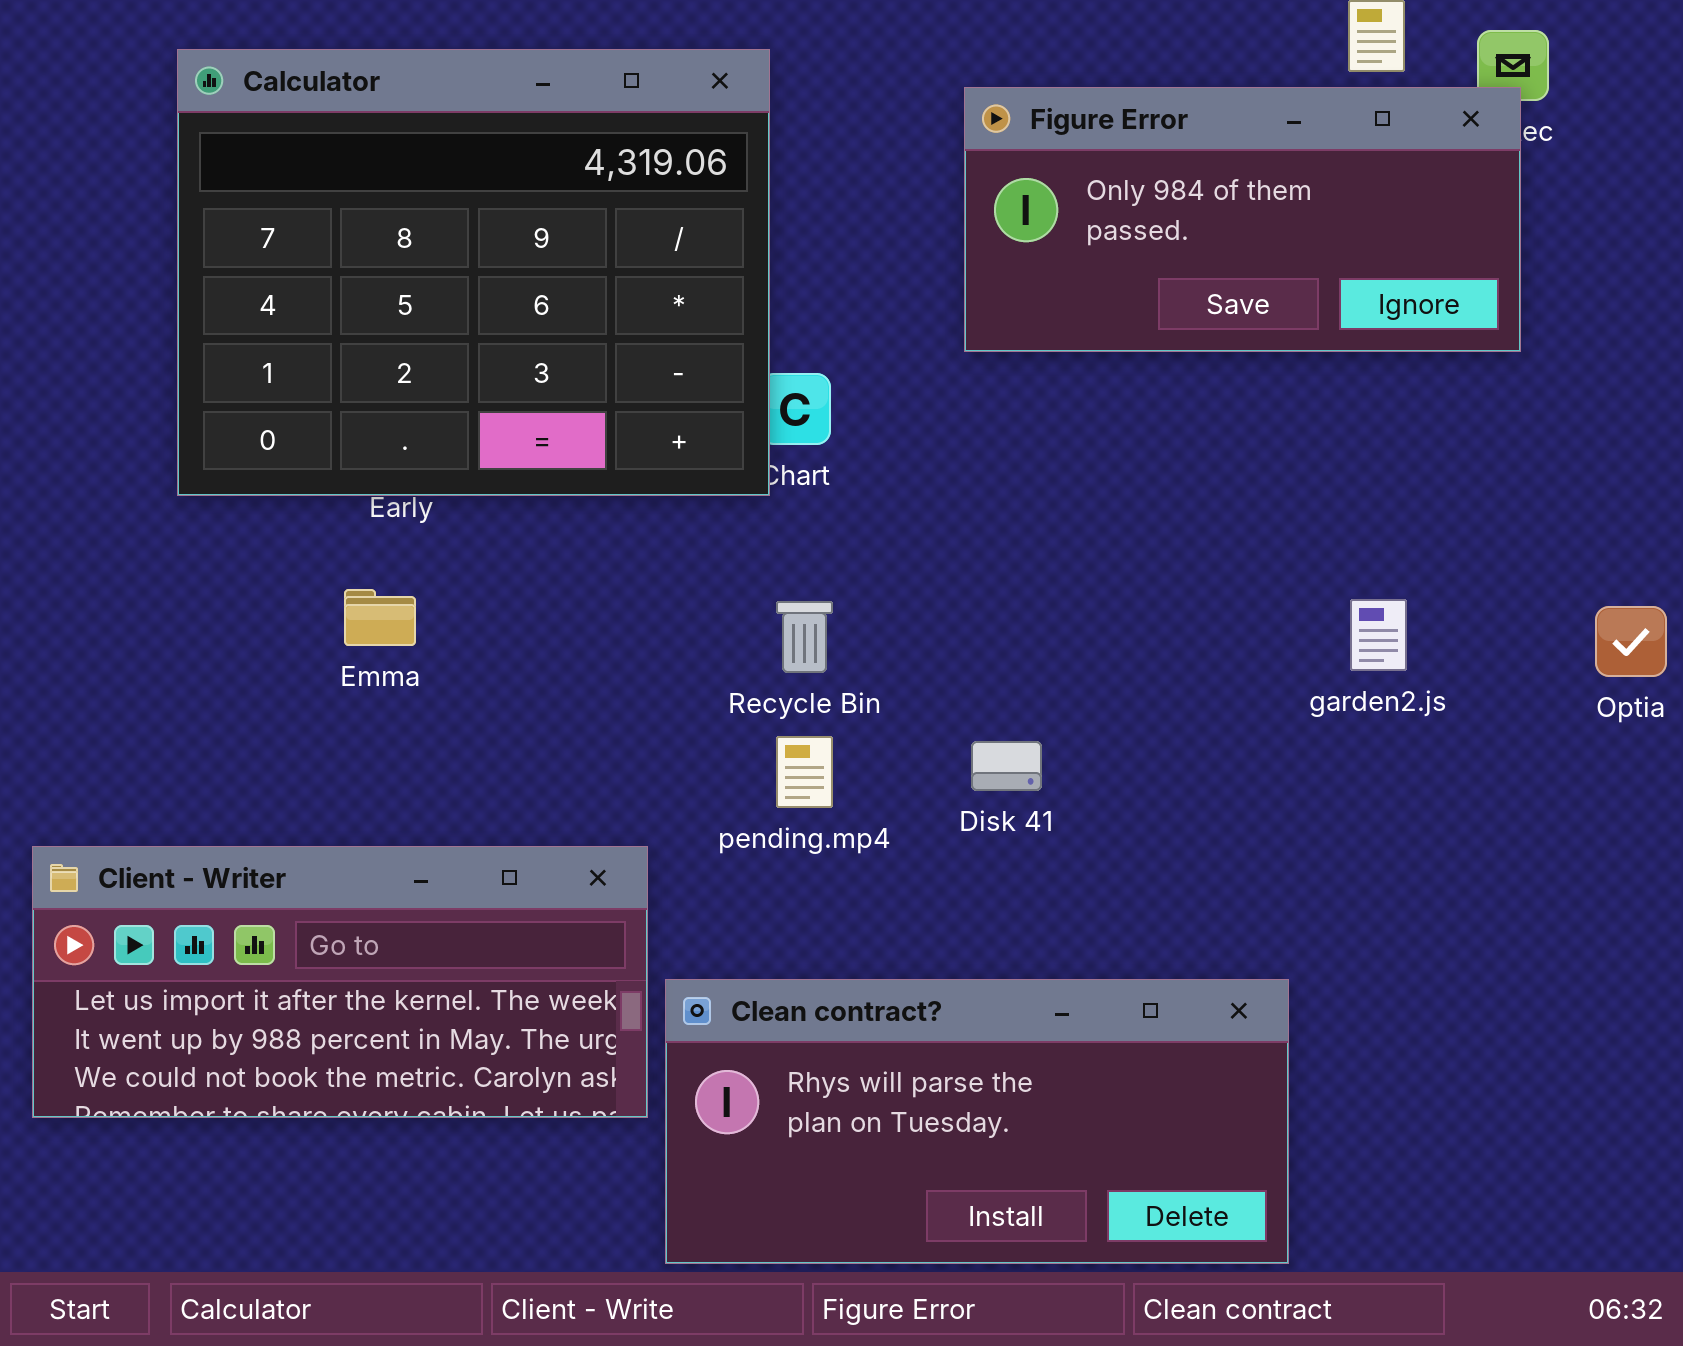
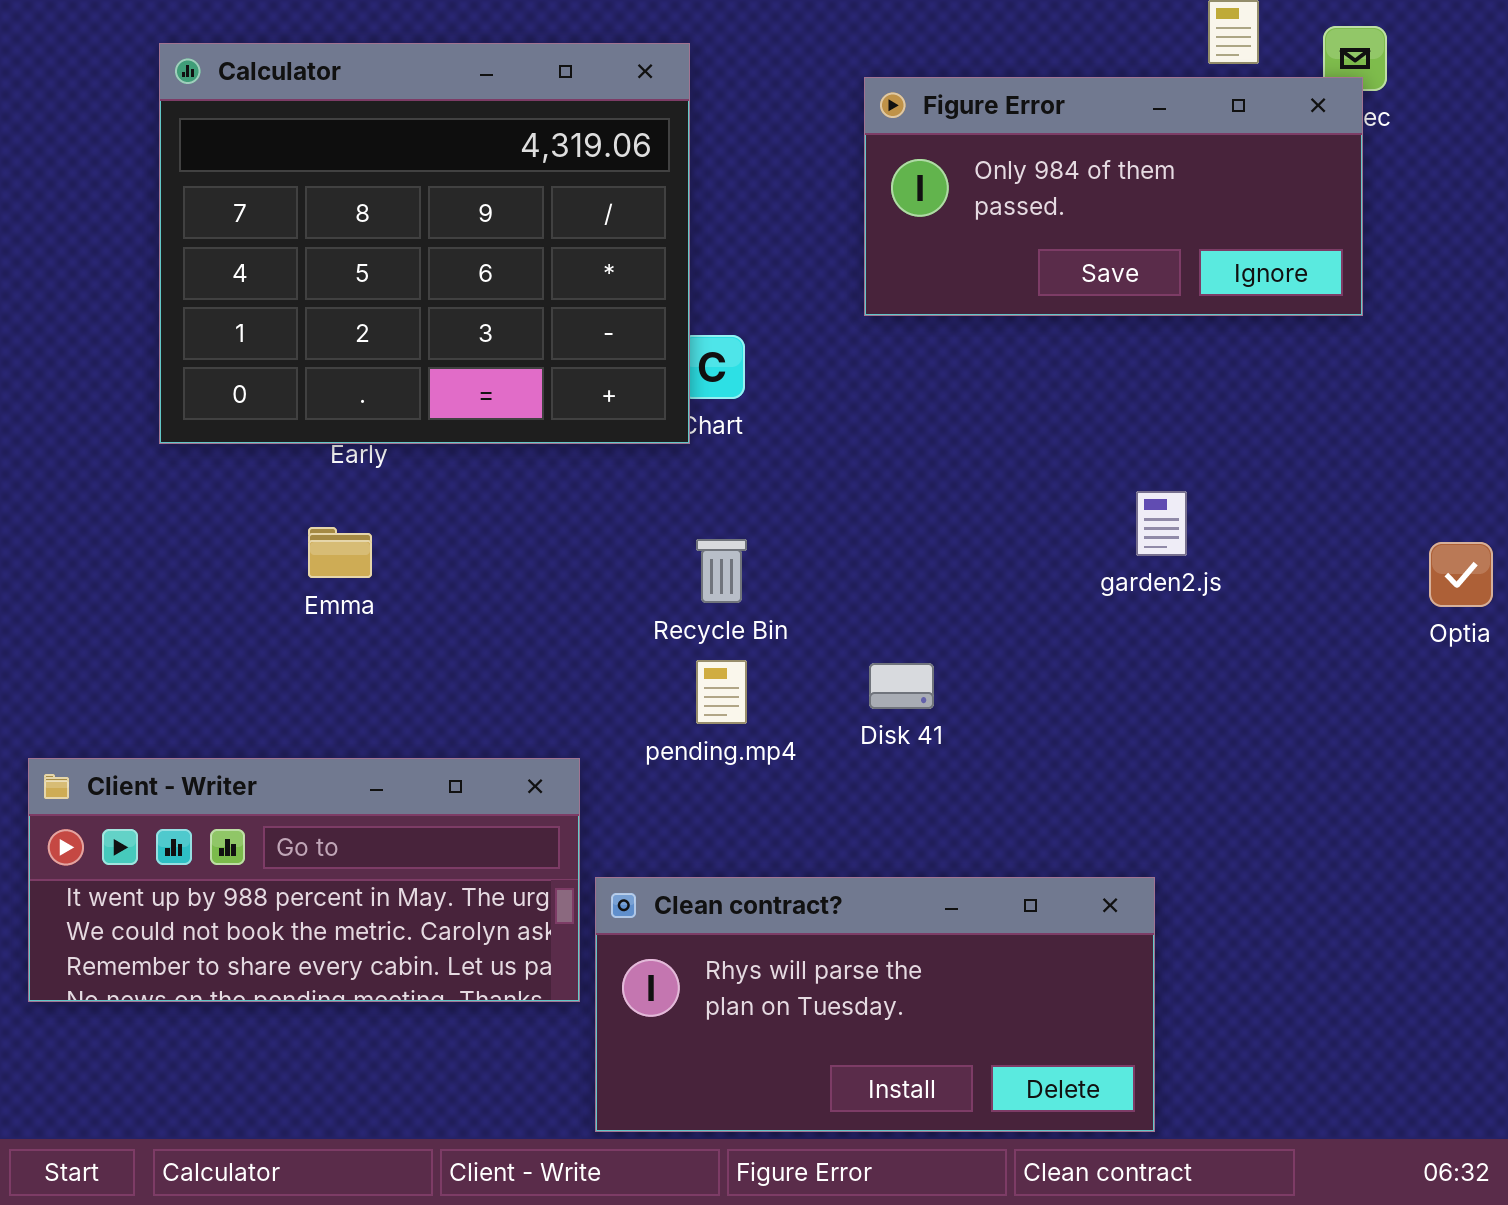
garden2.js: [1350,599,1407,671] -> [1136,491,1187,556], moved
Client - Writer: [32,846,648,1118] -> [28,758,580,1002], scrolled down 1 row

